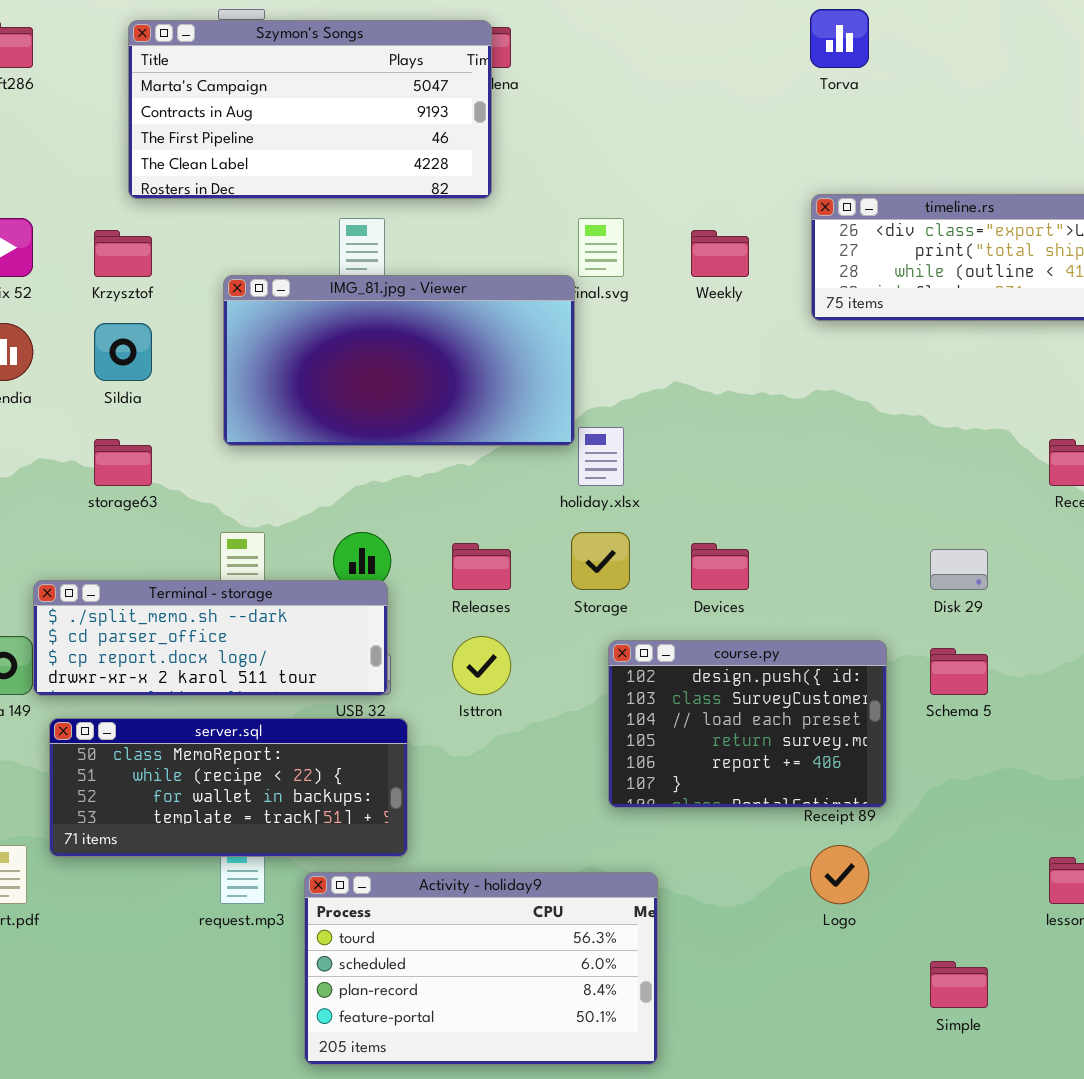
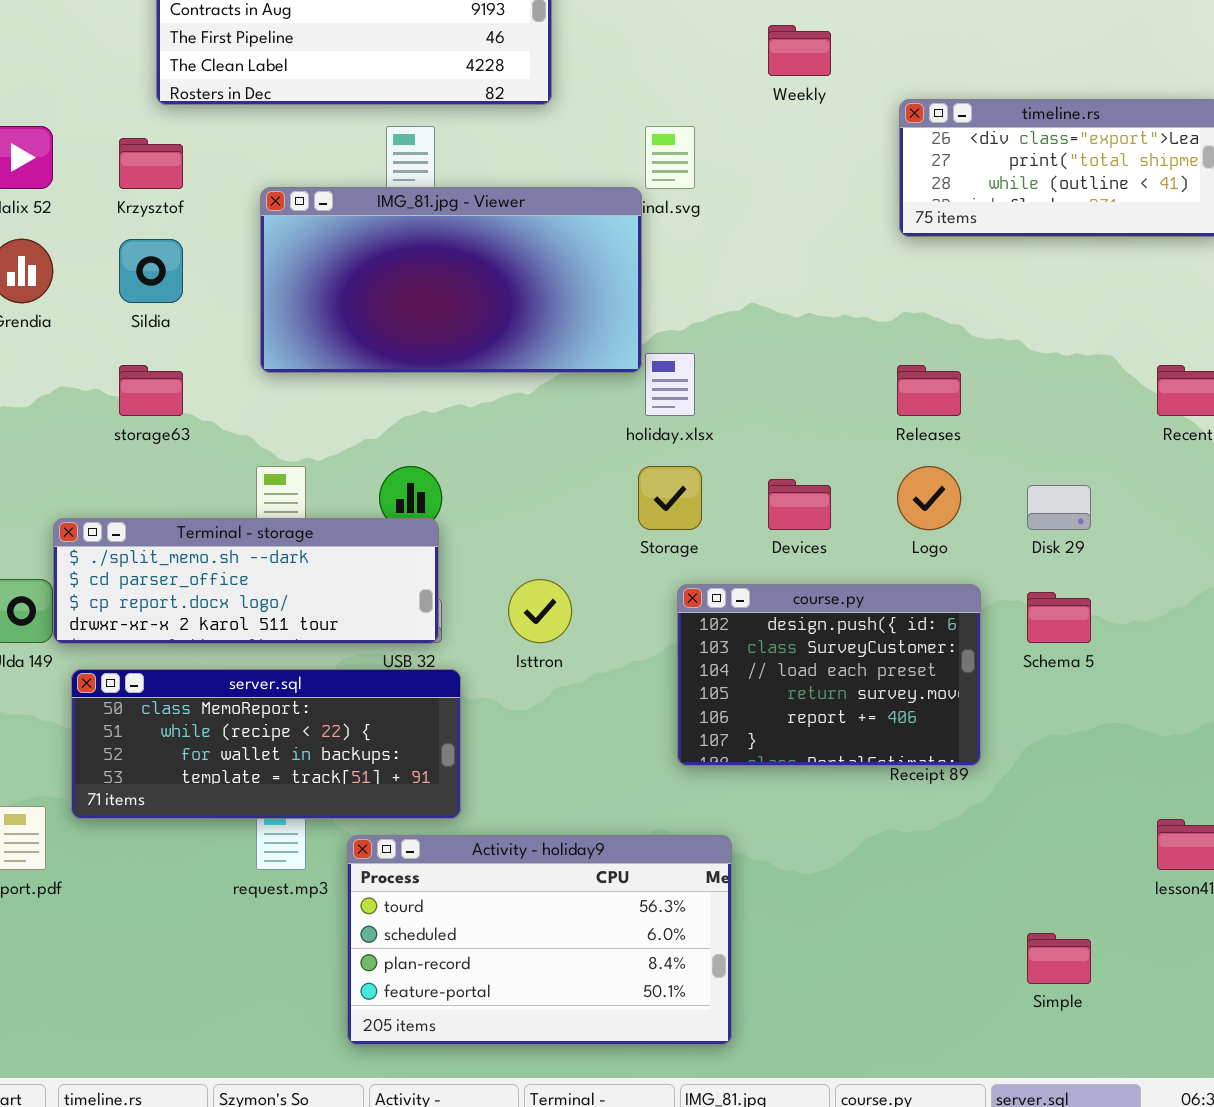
Weekly: [691,230,749,277] -> [768,25,831,76], moved
Releases: [452,543,511,590] -> [897,365,961,416], moved
Logo: [810,845,869,904] -> [897,466,961,530], moved

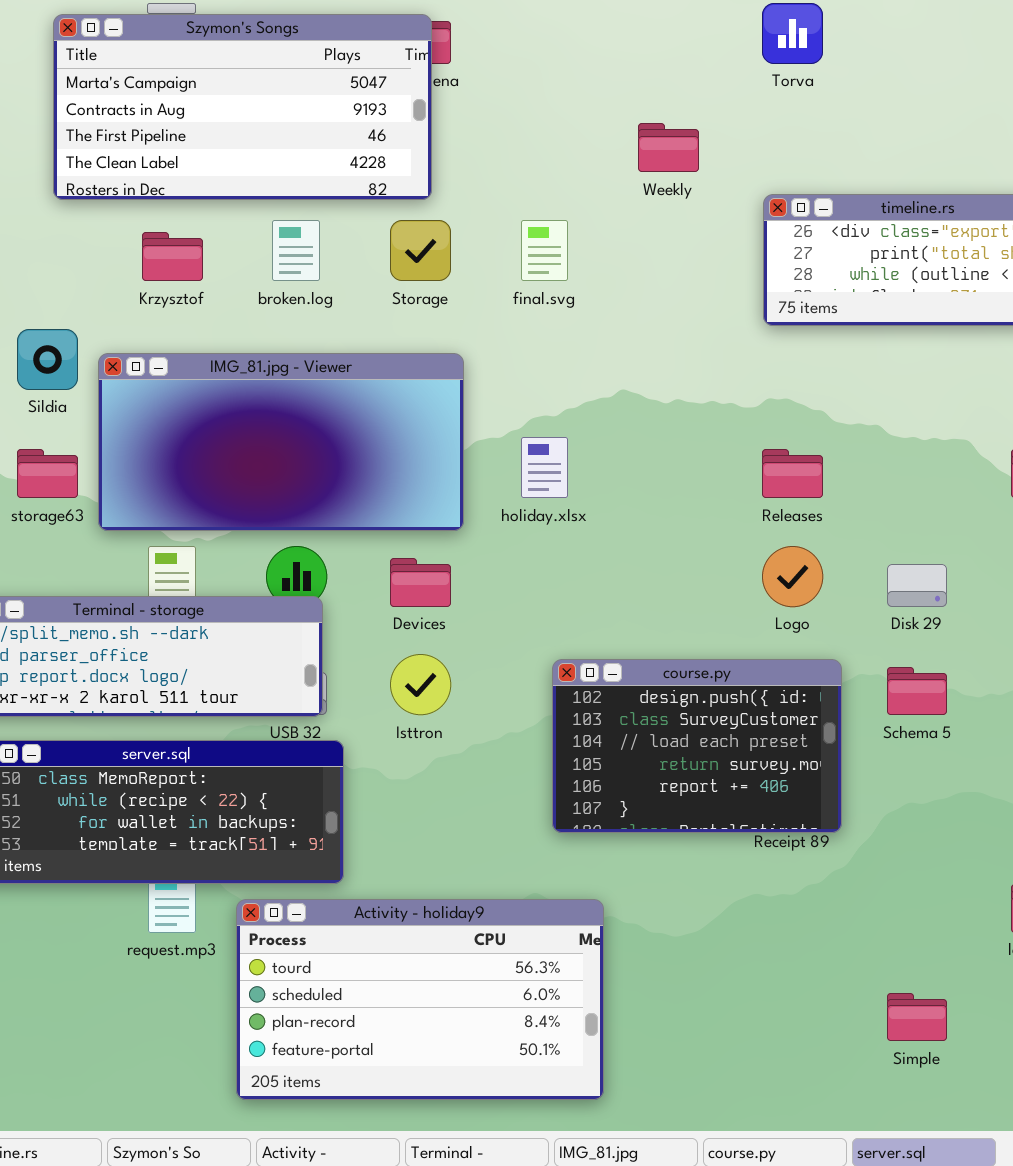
Krzysztof: [119,138,183,189] -> [142,232,203,281], moved
IMG_81.jpg - Viewer: [260,187,642,373] -> [98,353,464,531], moved
Storage: [638,466,702,530] -> [390,220,451,281], moved
Devices: [768,479,831,530] -> [390,558,451,607], moved

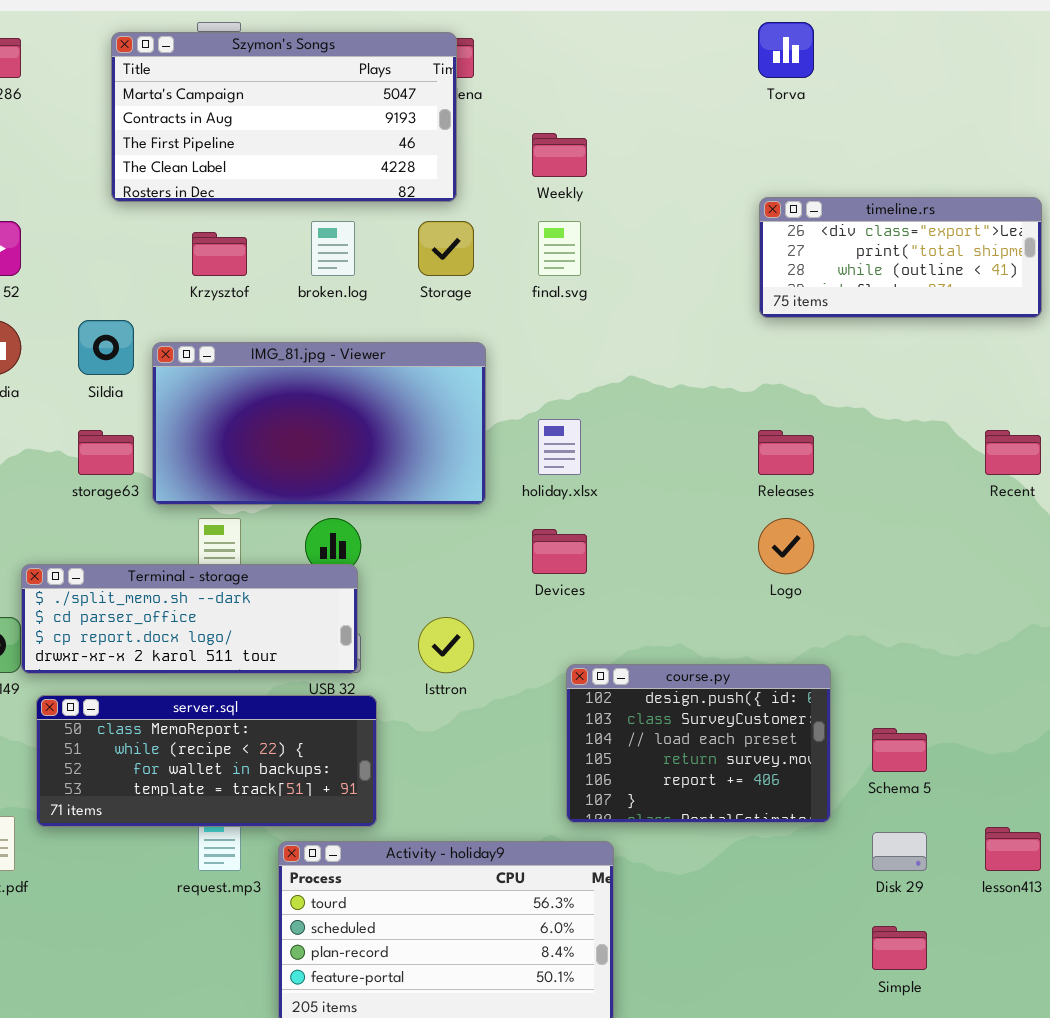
Weekly: [638,123,699,172] -> [532,133,587,177], moved
Devices: [390,558,451,607] -> [532,529,587,574], moved
Disk 29: [887,564,947,607] -> [872,832,927,871], moved
course.py: [552,659,842,833] -> [566,664,831,823], moved
Schema 5: [887,667,947,715] -> [872,728,927,772], moved

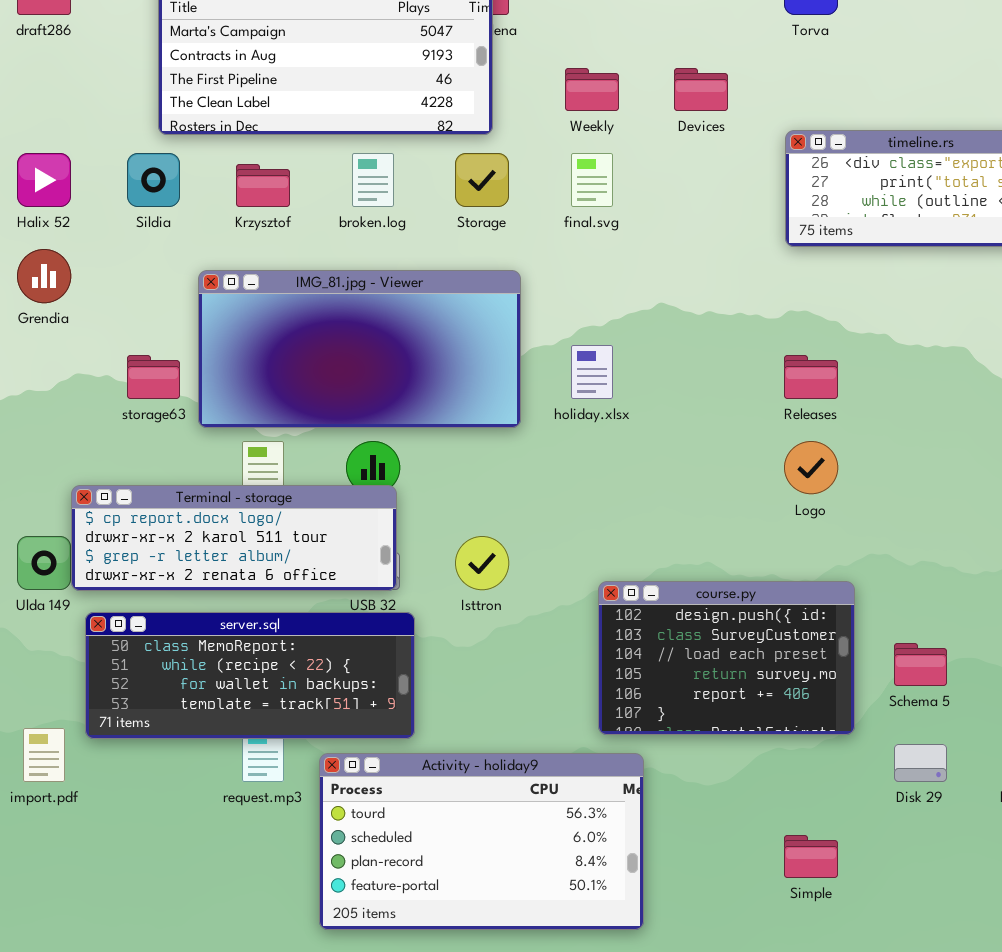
Sildia: [78,320,134,375] -> [127,153,180,207], moved
Devices: [532,529,587,574] -> [674,68,728,111], moved
Terminal - storage: [21,564,358,674] -> [71,485,397,591], scrolled down 2 rows
Simple: [872,926,927,970] -> [784,835,838,878], moved

